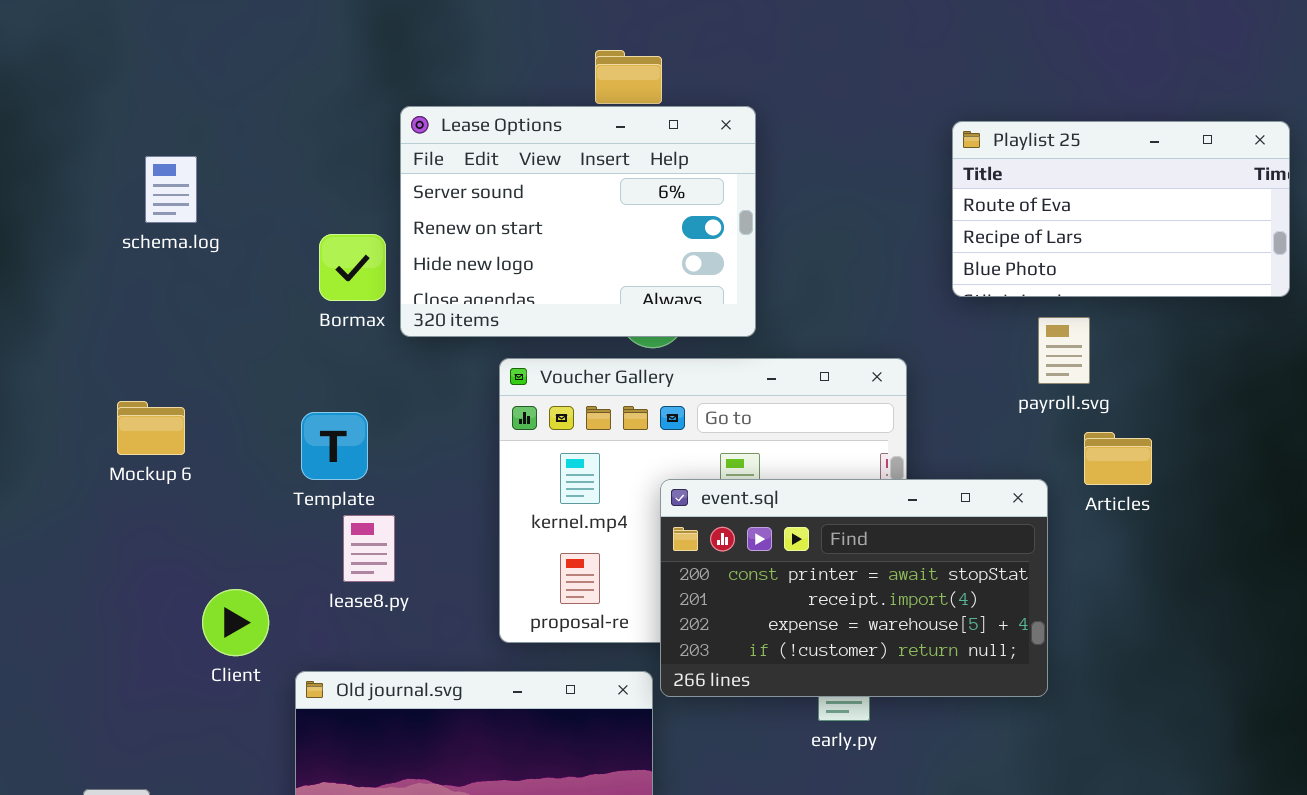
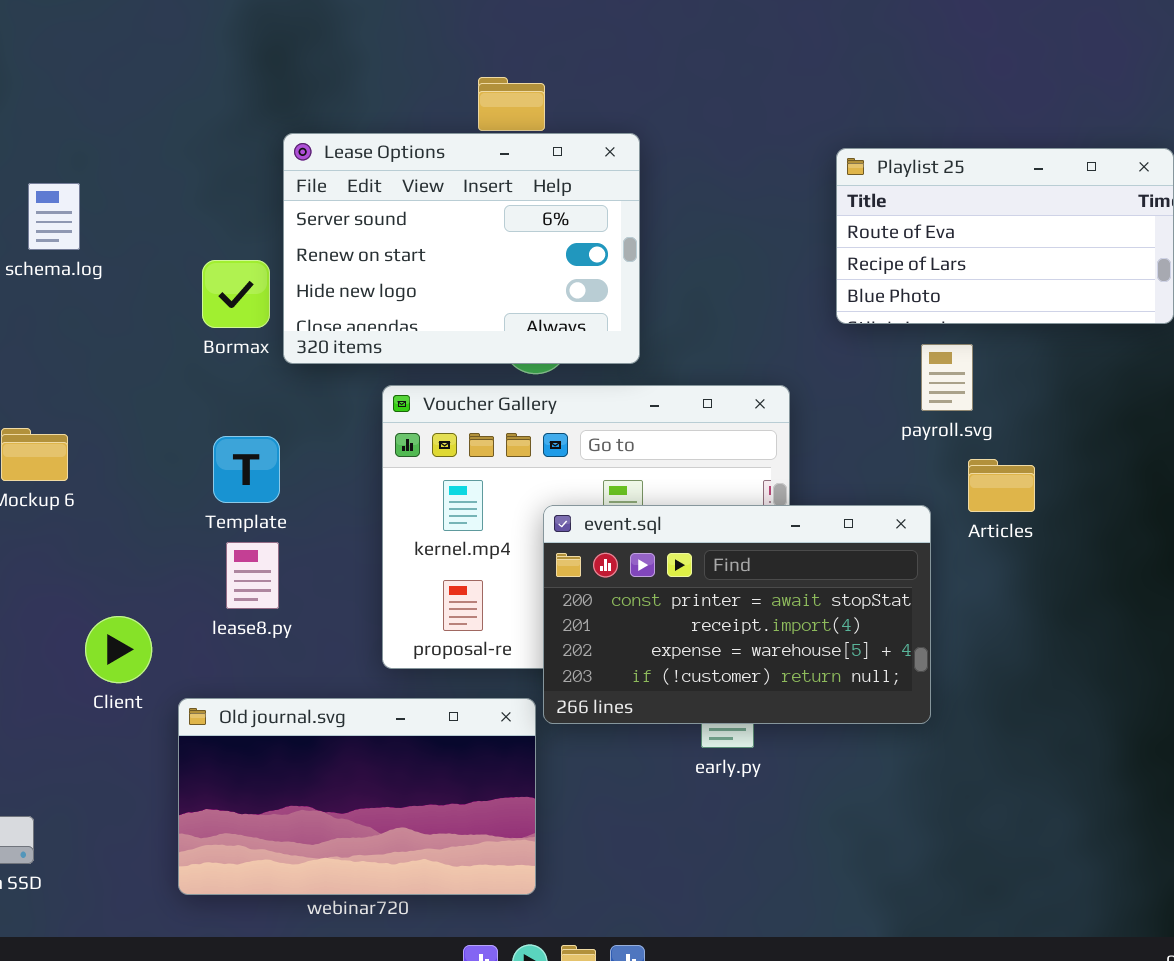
Template: [301,412,368,480] -> [213,436,280,503], moved

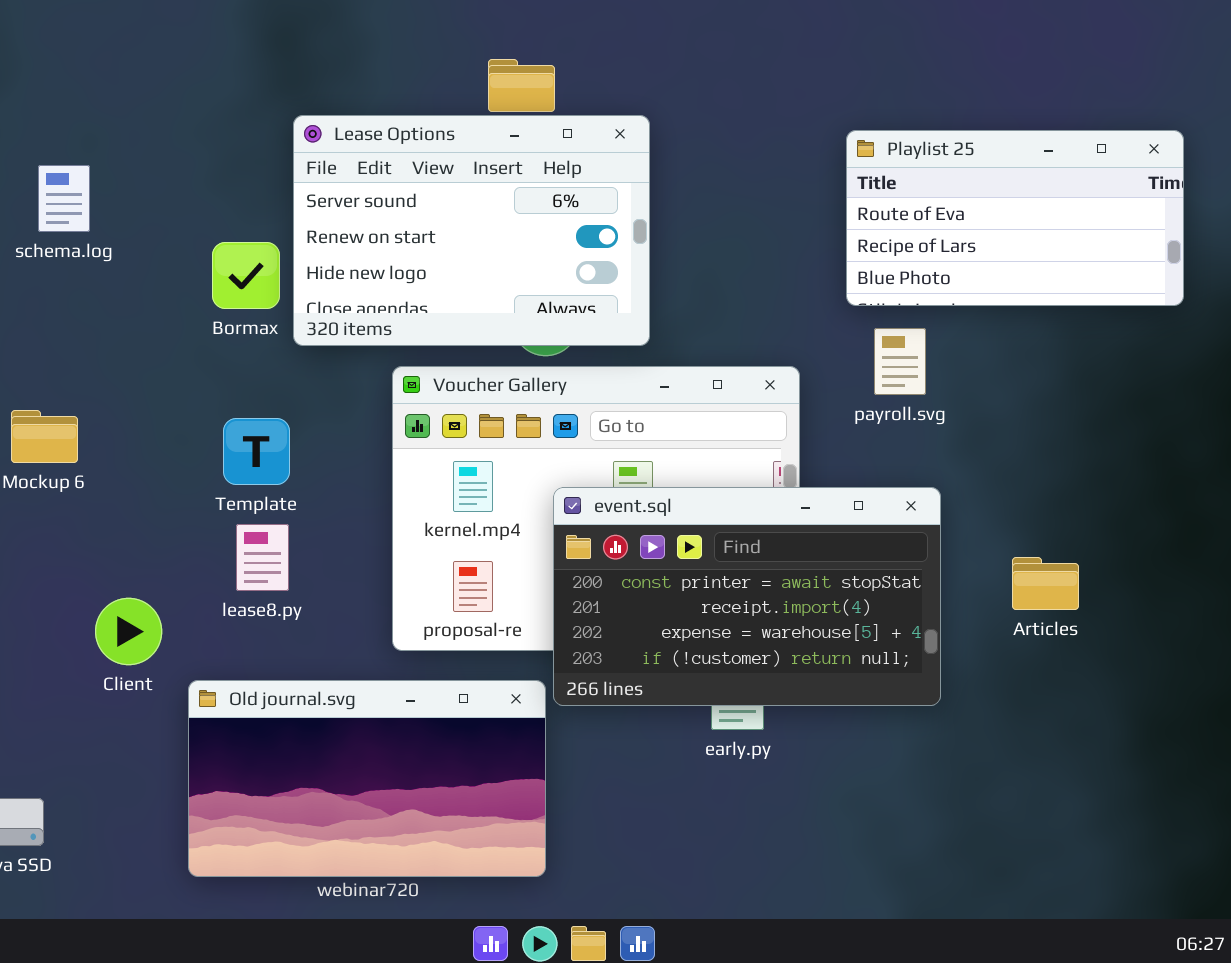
payroll.svg: [921,344,973,411] -> [874,328,926,395], moved
Articles: [968,459,1035,512] -> [1012,557,1079,610], moved

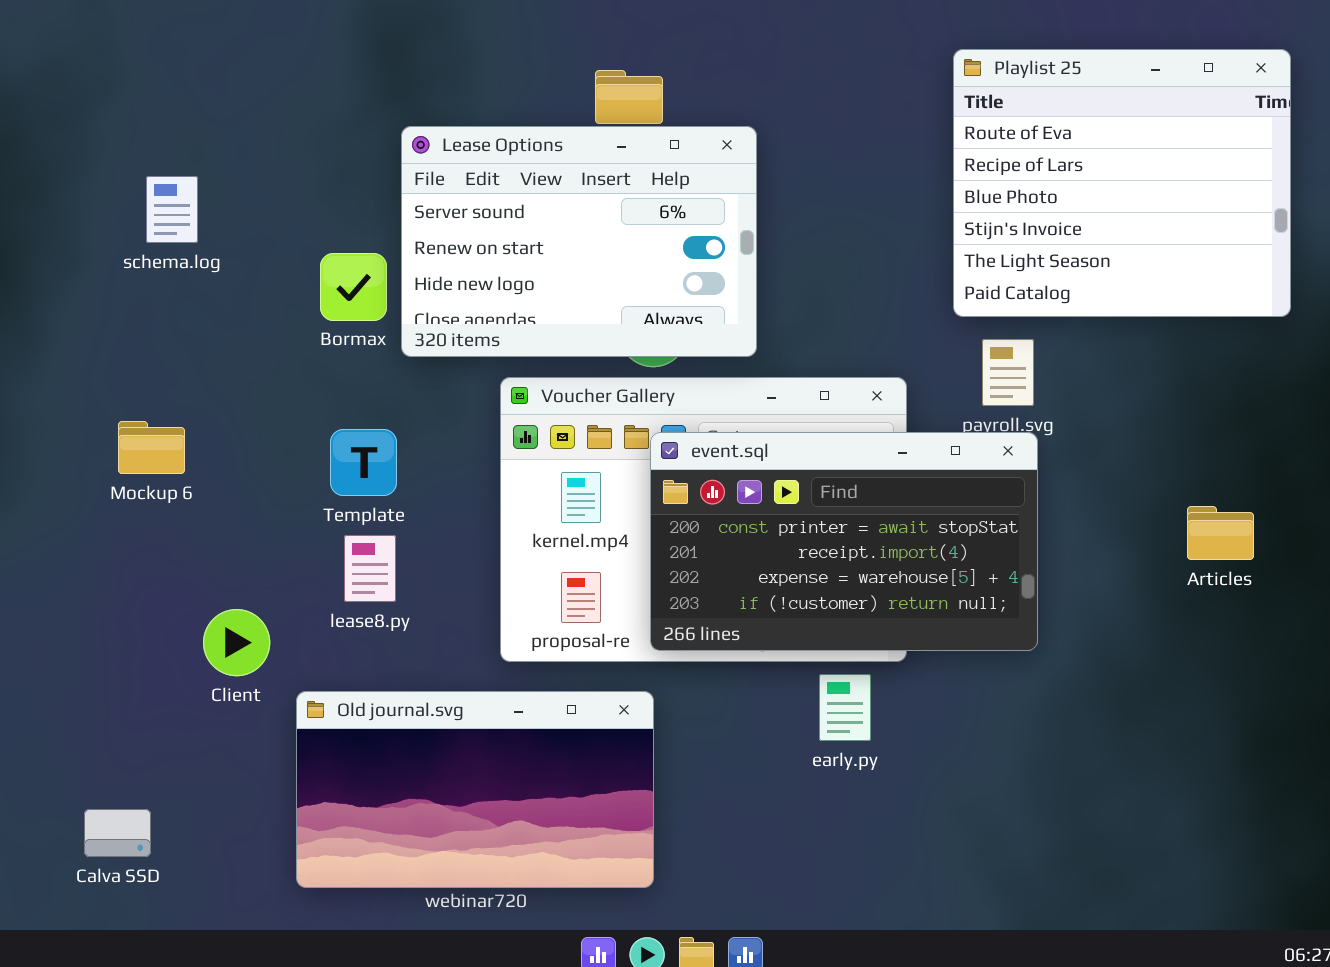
Playlist 25: [846,130,1184,306] -> [953,49,1291,317], resized
event.sql: [553,487,941,706] -> [650,432,1038,651], moved
Articles: [1012,557,1079,610] -> [1187,506,1254,560], moved

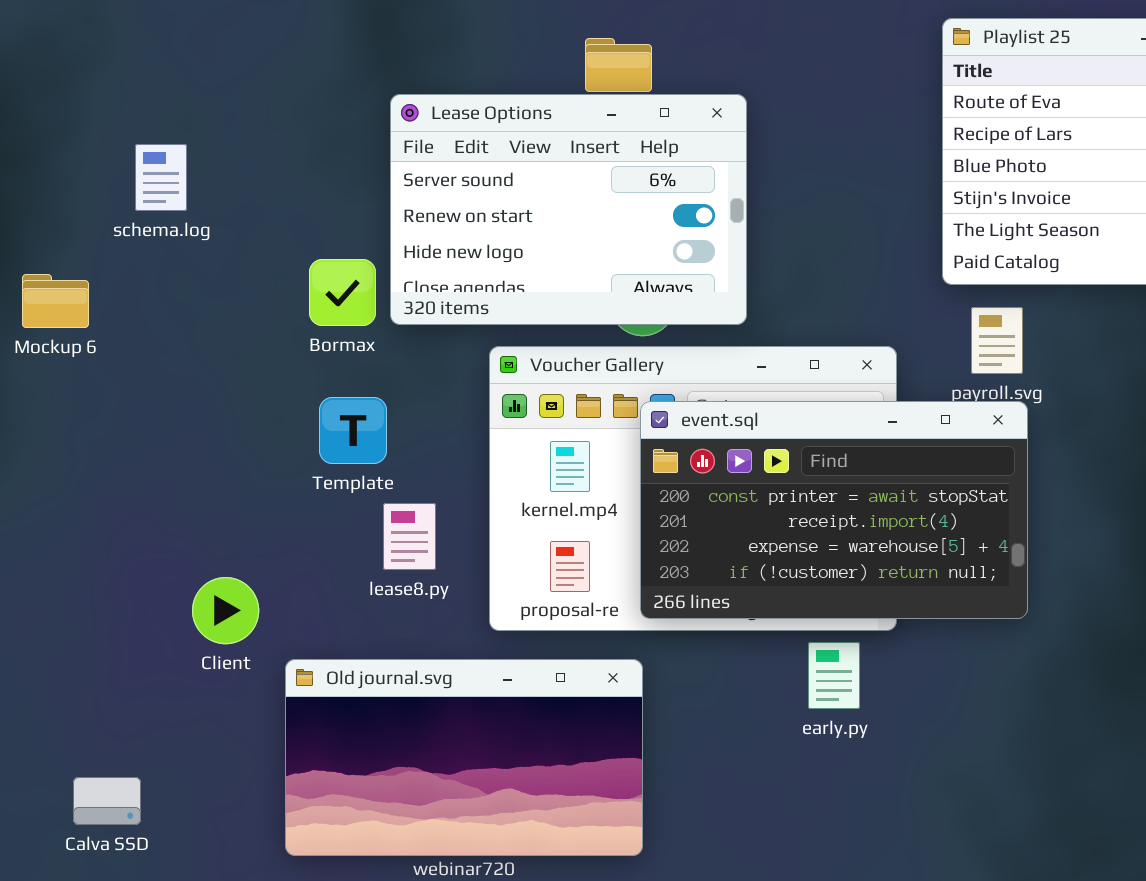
Bormax: [320,253,387,321] -> [309,259,376,326], moved
Mockup 6: [118,421,185,474] -> [22,274,89,328], moved
lease8.py: [344,535,396,602] -> [383,503,436,570], moved

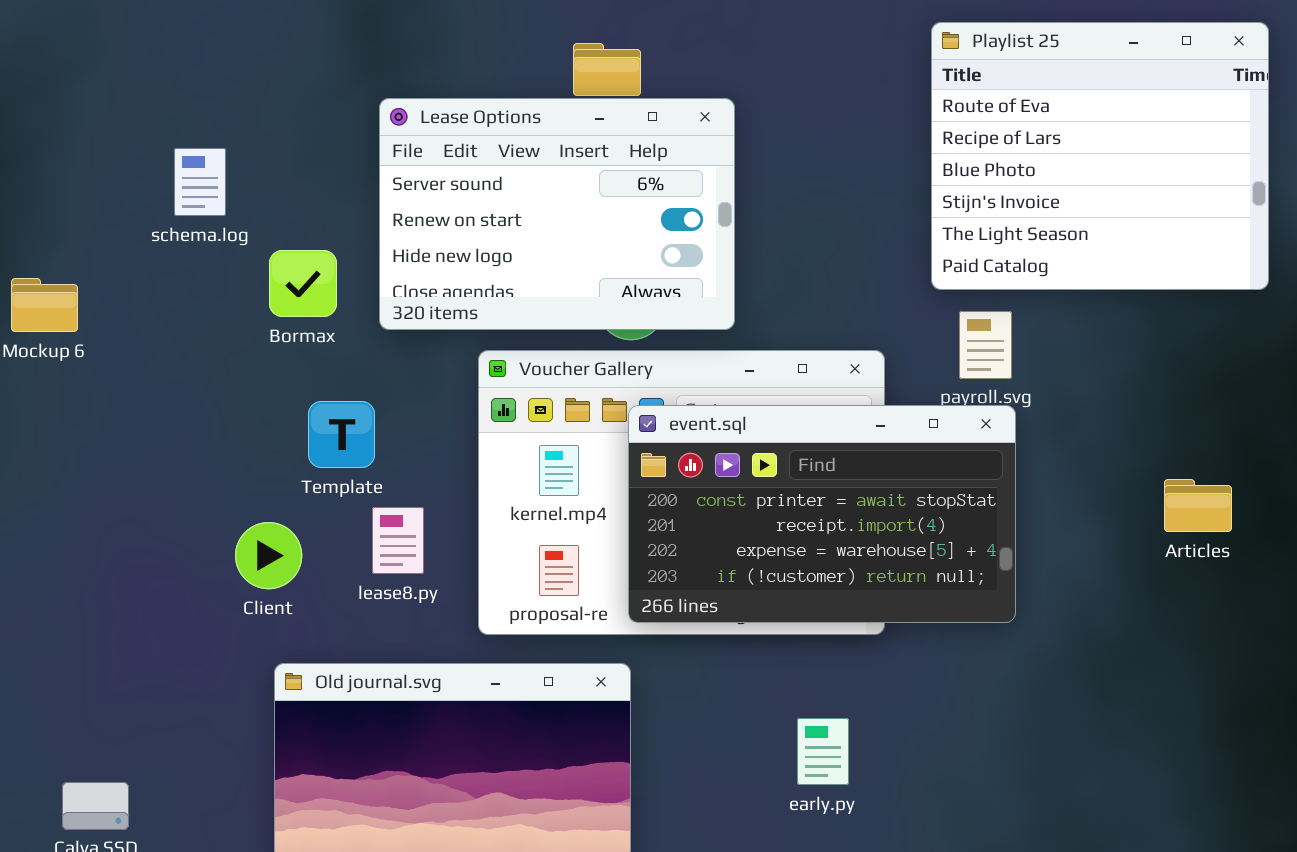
schema.log: [135,144,187,211] -> [174,148,226,216], moved
Bormax: [309,259,376,326] -> [269,250,337,317], moved
Client: [192,577,259,644] -> [235,522,302,589], moved
early.py: [808,642,860,709] -> [797,718,849,785], moved

